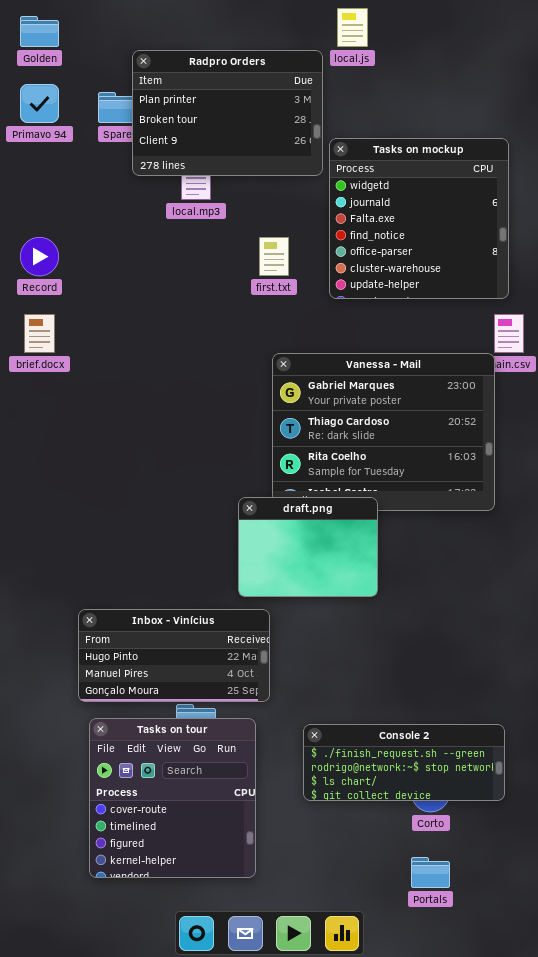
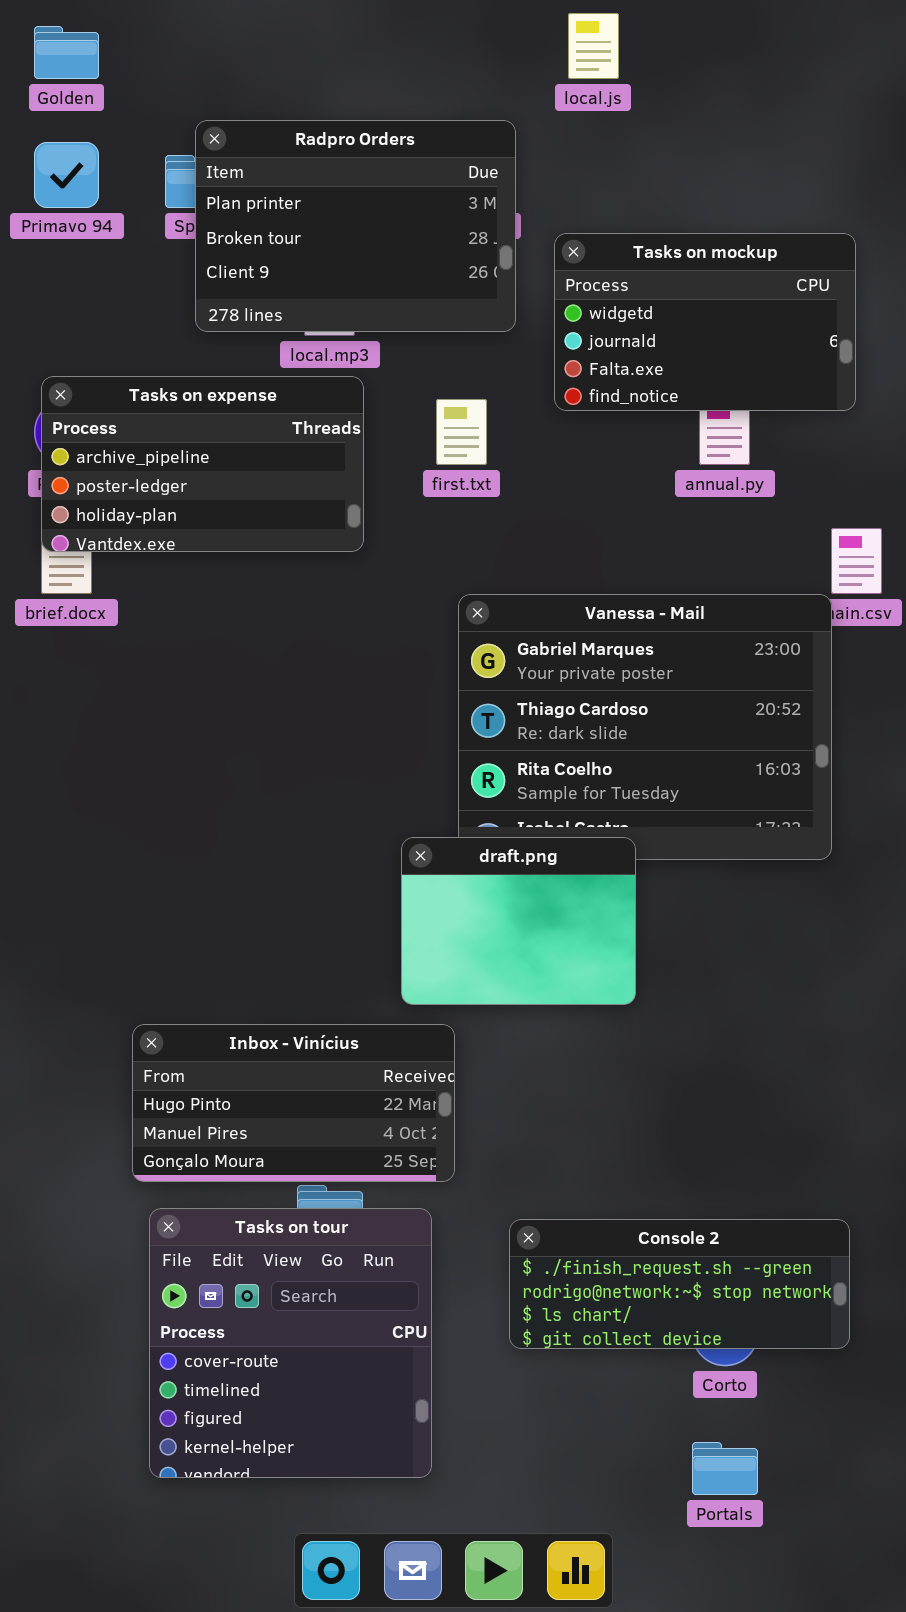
Radpro Orders: [132,50,323,176] -> [195,120,516,332], moved
Tasks on mockup: [329,138,509,299] -> [554,233,856,411], resized
Tasks on expense: none -> [41,376,364,552], opened

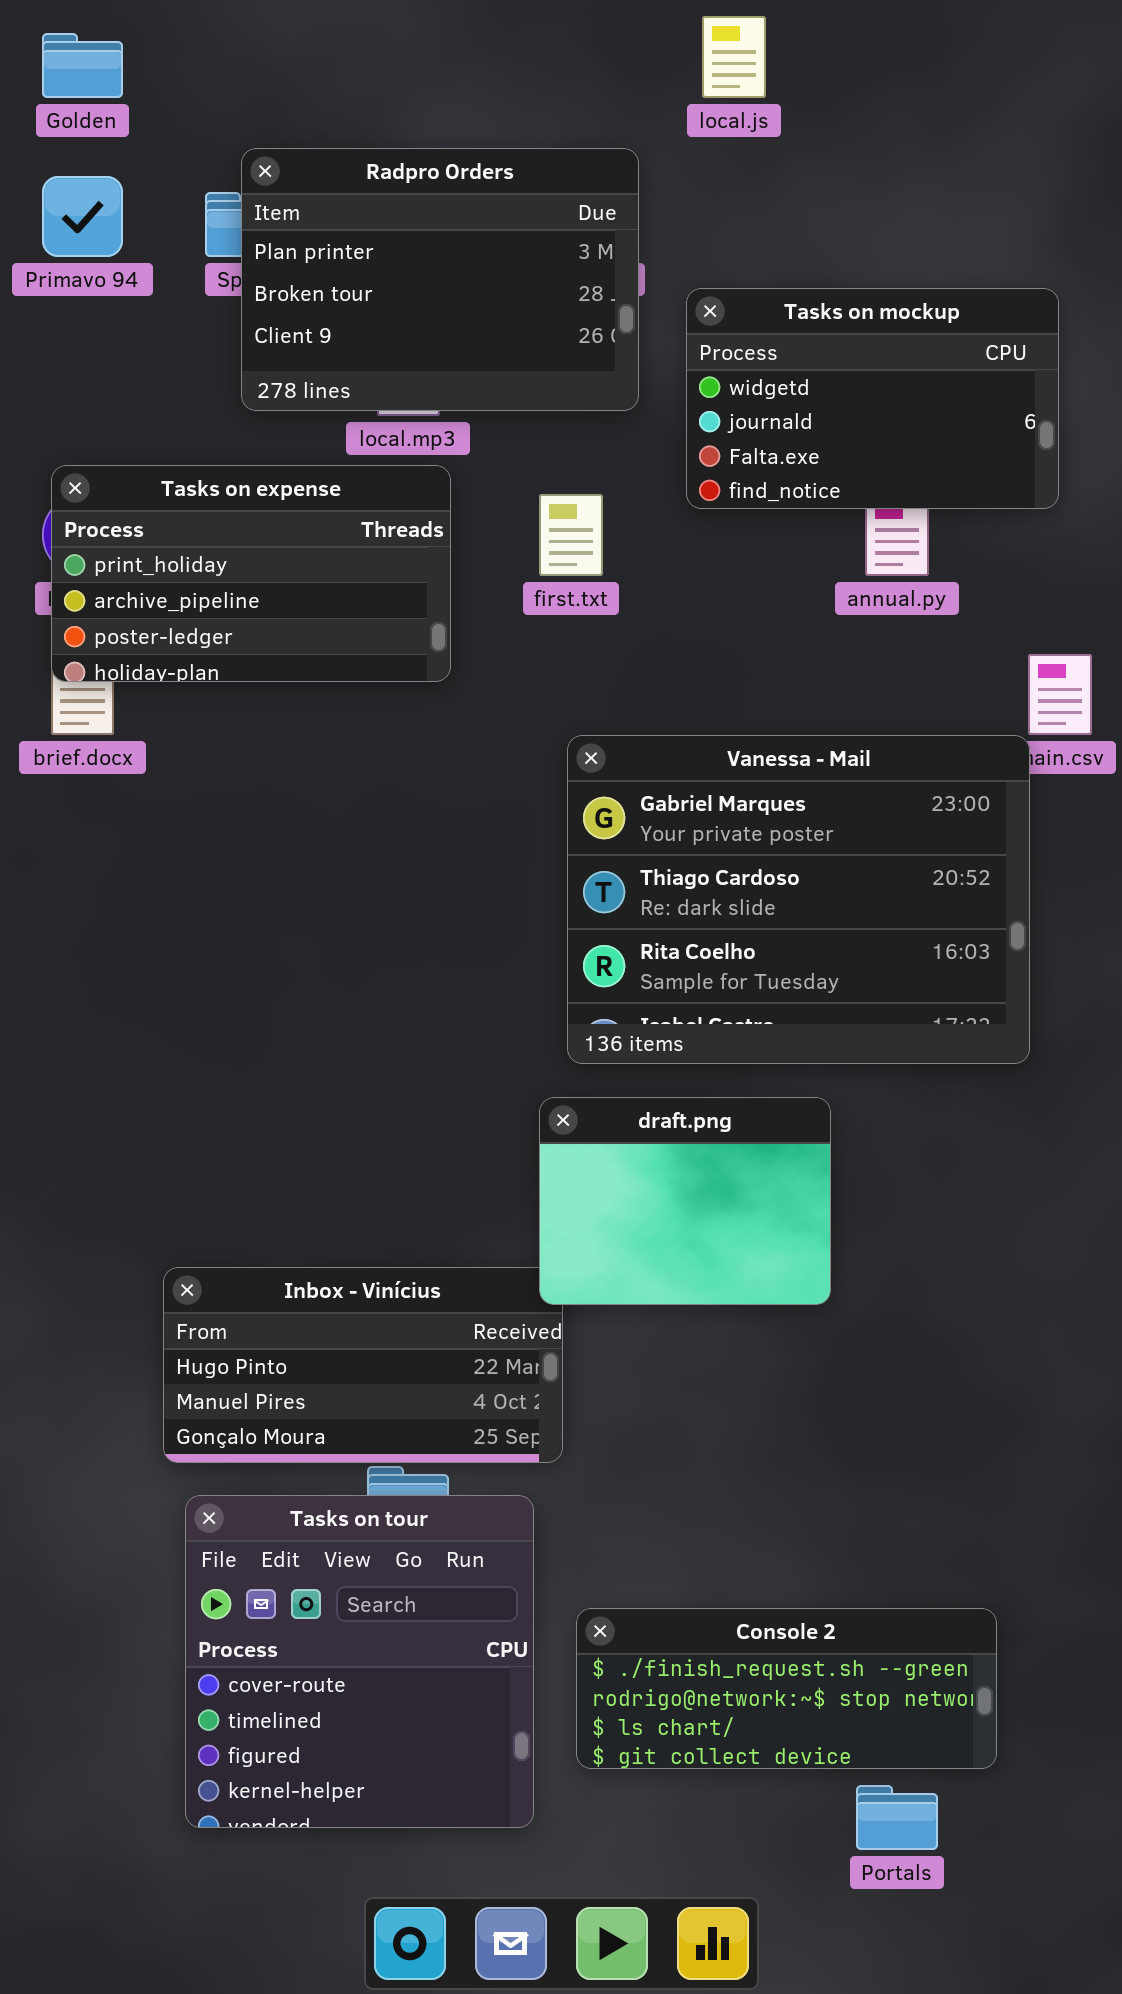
Tasks on expense: [41,376,364,552] -> [51,465,451,682], scrolled up 1 row
draft.png: [401,837,636,1005] -> [539,1097,831,1305], moved
Console 2: [509,1219,850,1349] -> [576,1608,997,1769], moved

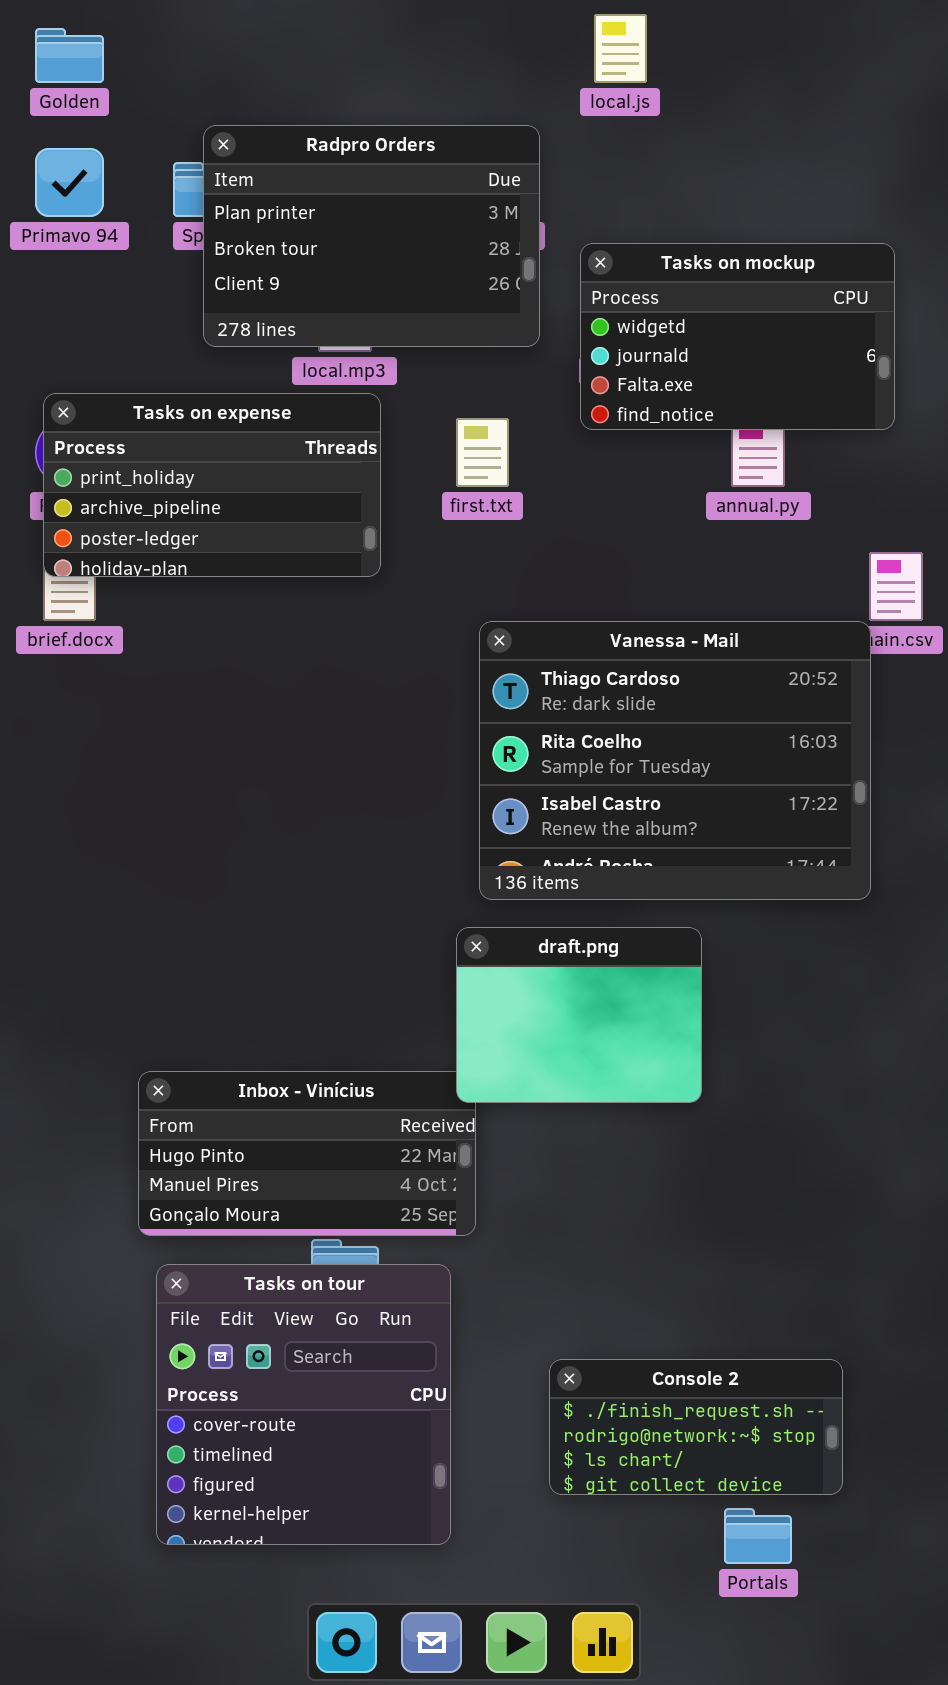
Vanessa - Mail: [567,735,1030,1064] -> [479,621,871,900], scrolled down 1 row
Console 2: [576,1608,997,1769] -> [549,1359,843,1495], resized

